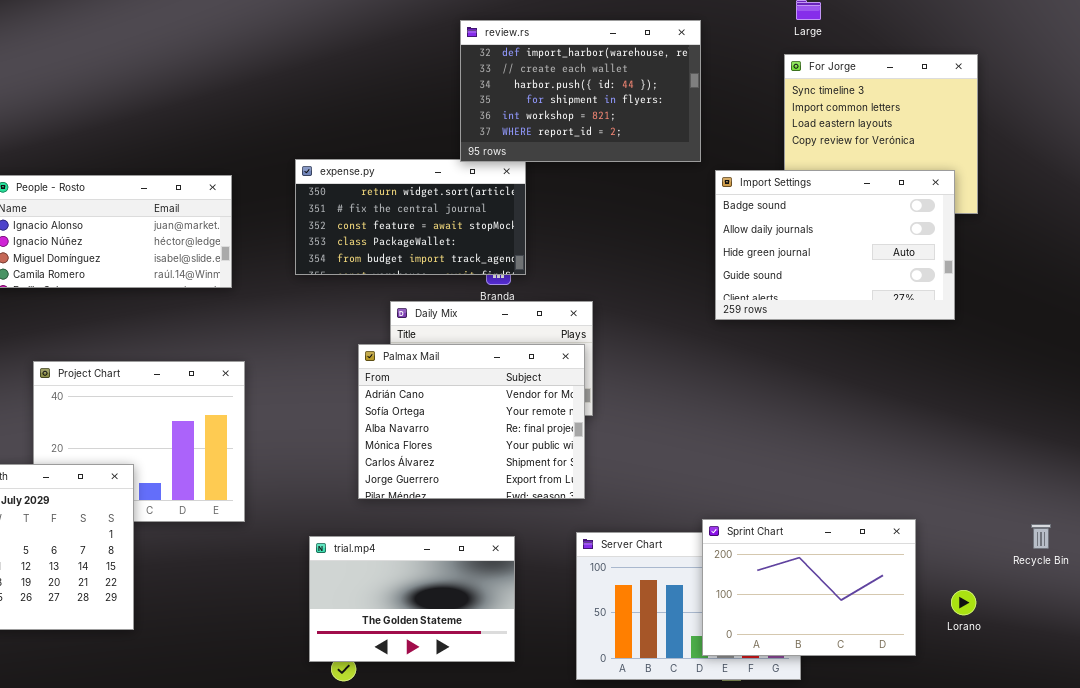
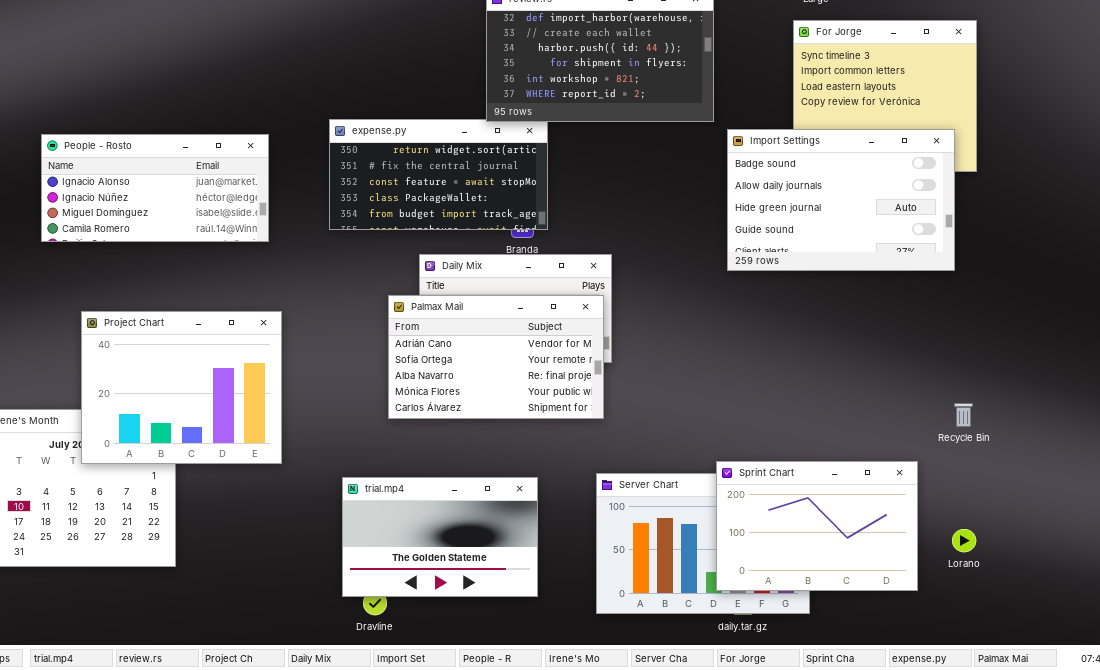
Palmax Mail: [358,344,585,499] -> [388,295,604,419], resized
Project Chart: [33,361,245,522] -> [81,311,282,464], raised
Recycle Bin: [1031,524,1051,549] -> [954,403,973,427], moved

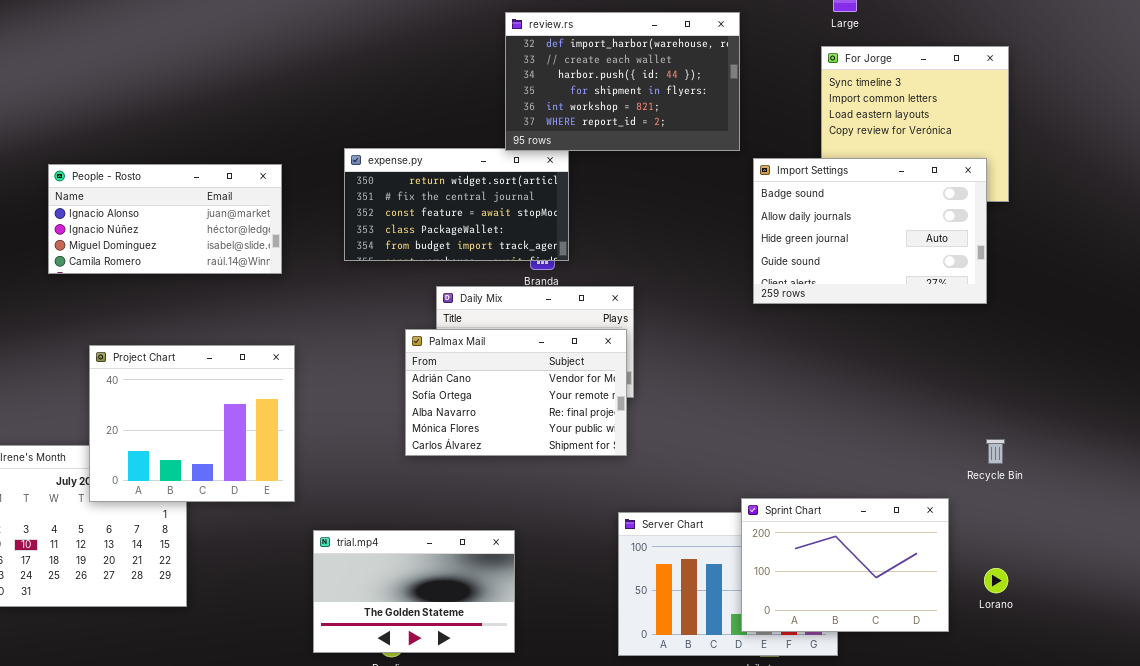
trial.mp4: [342,477,538,597] -> [313,530,515,653], moved

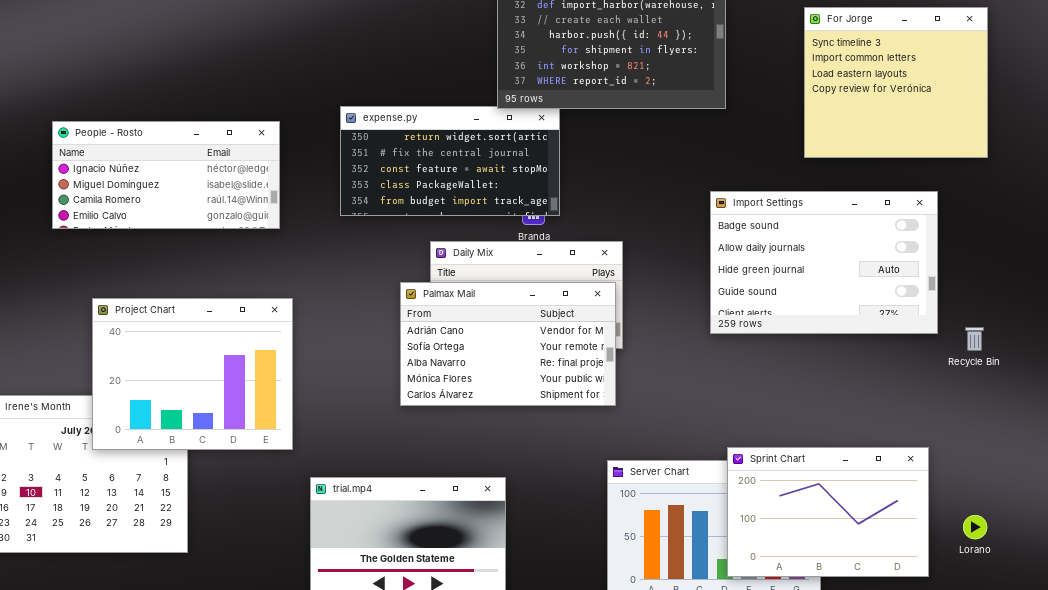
Import Settings: [753,158,987,304] -> [710,191,938,334], moved
People - Rosto: [48,164,282,274] -> [52,121,280,229], scrolled down 1 row
Recycle Bin: [986,439,1005,464] -> [965,327,984,351], moved

